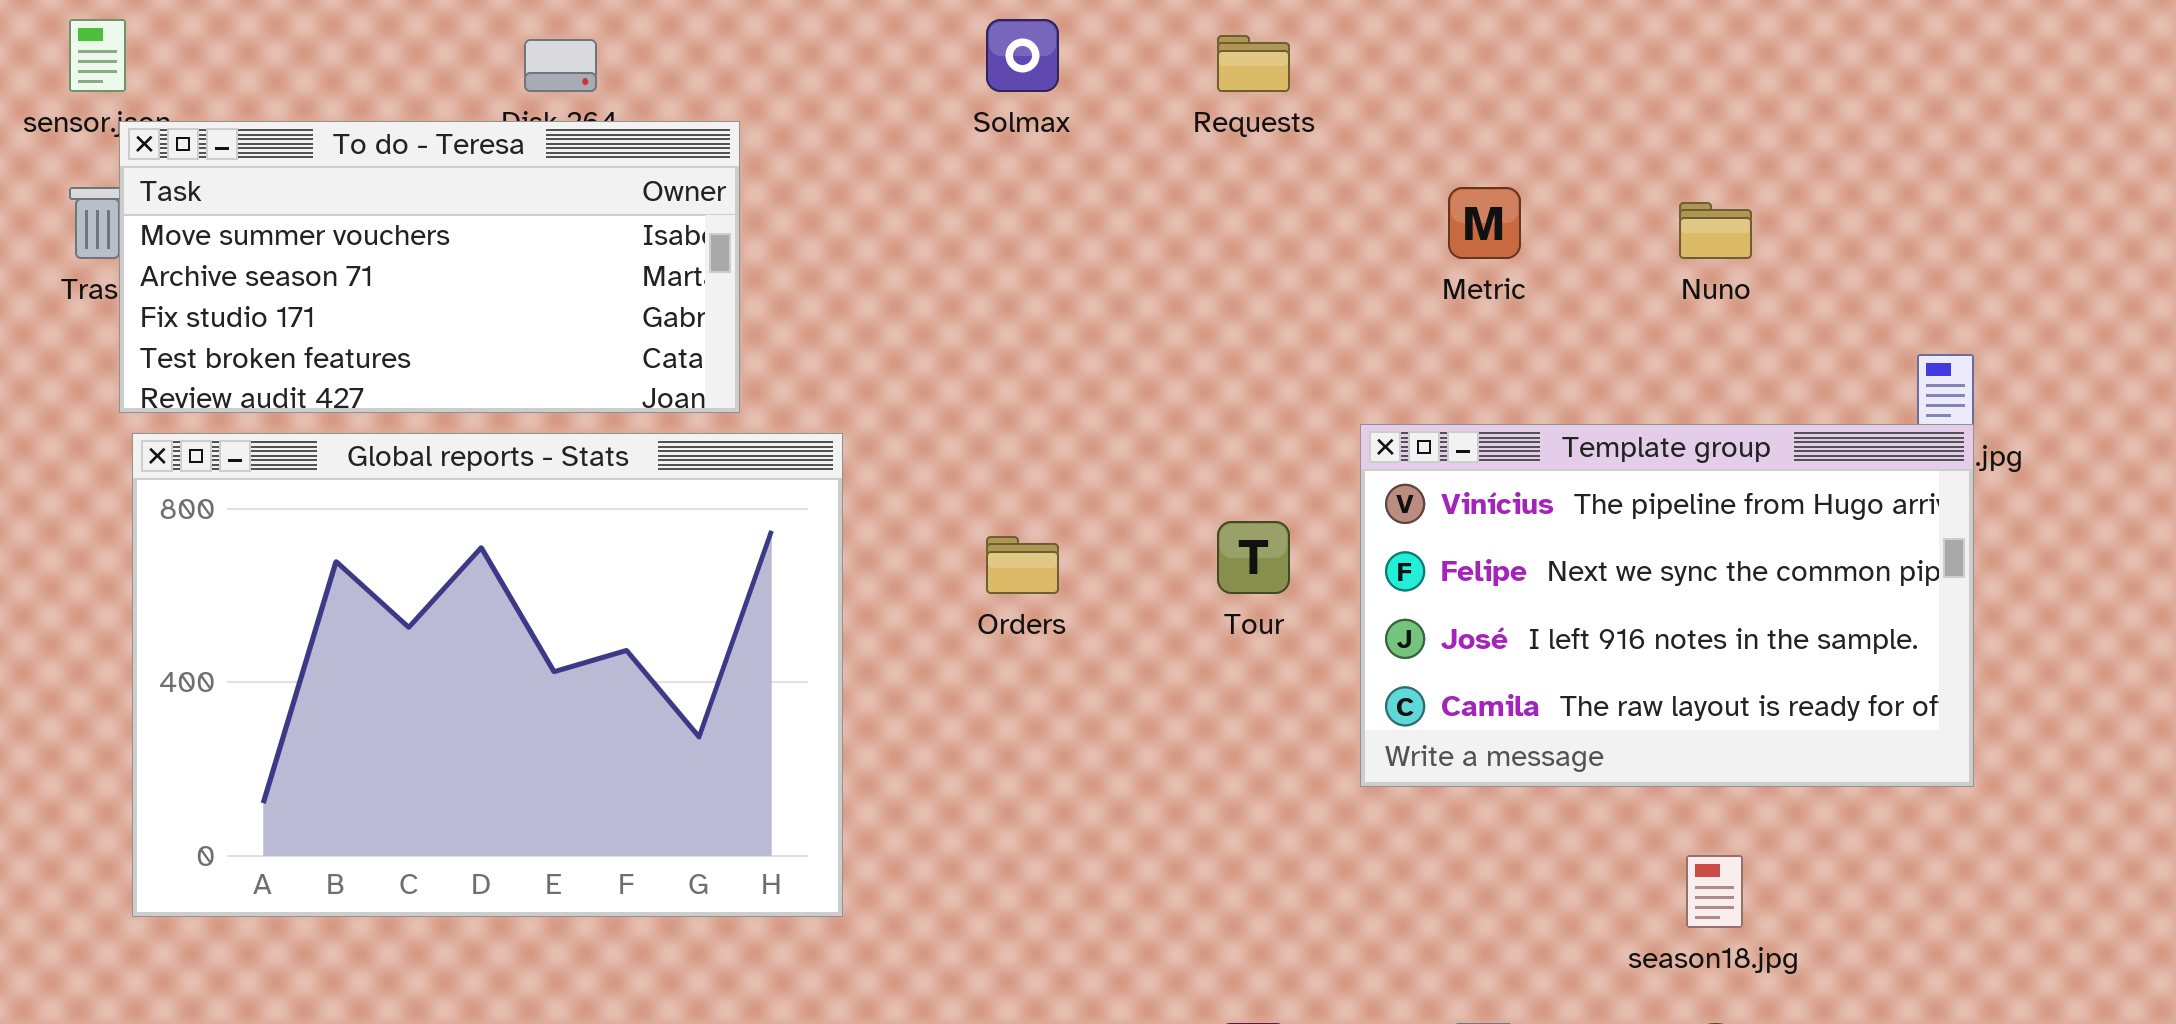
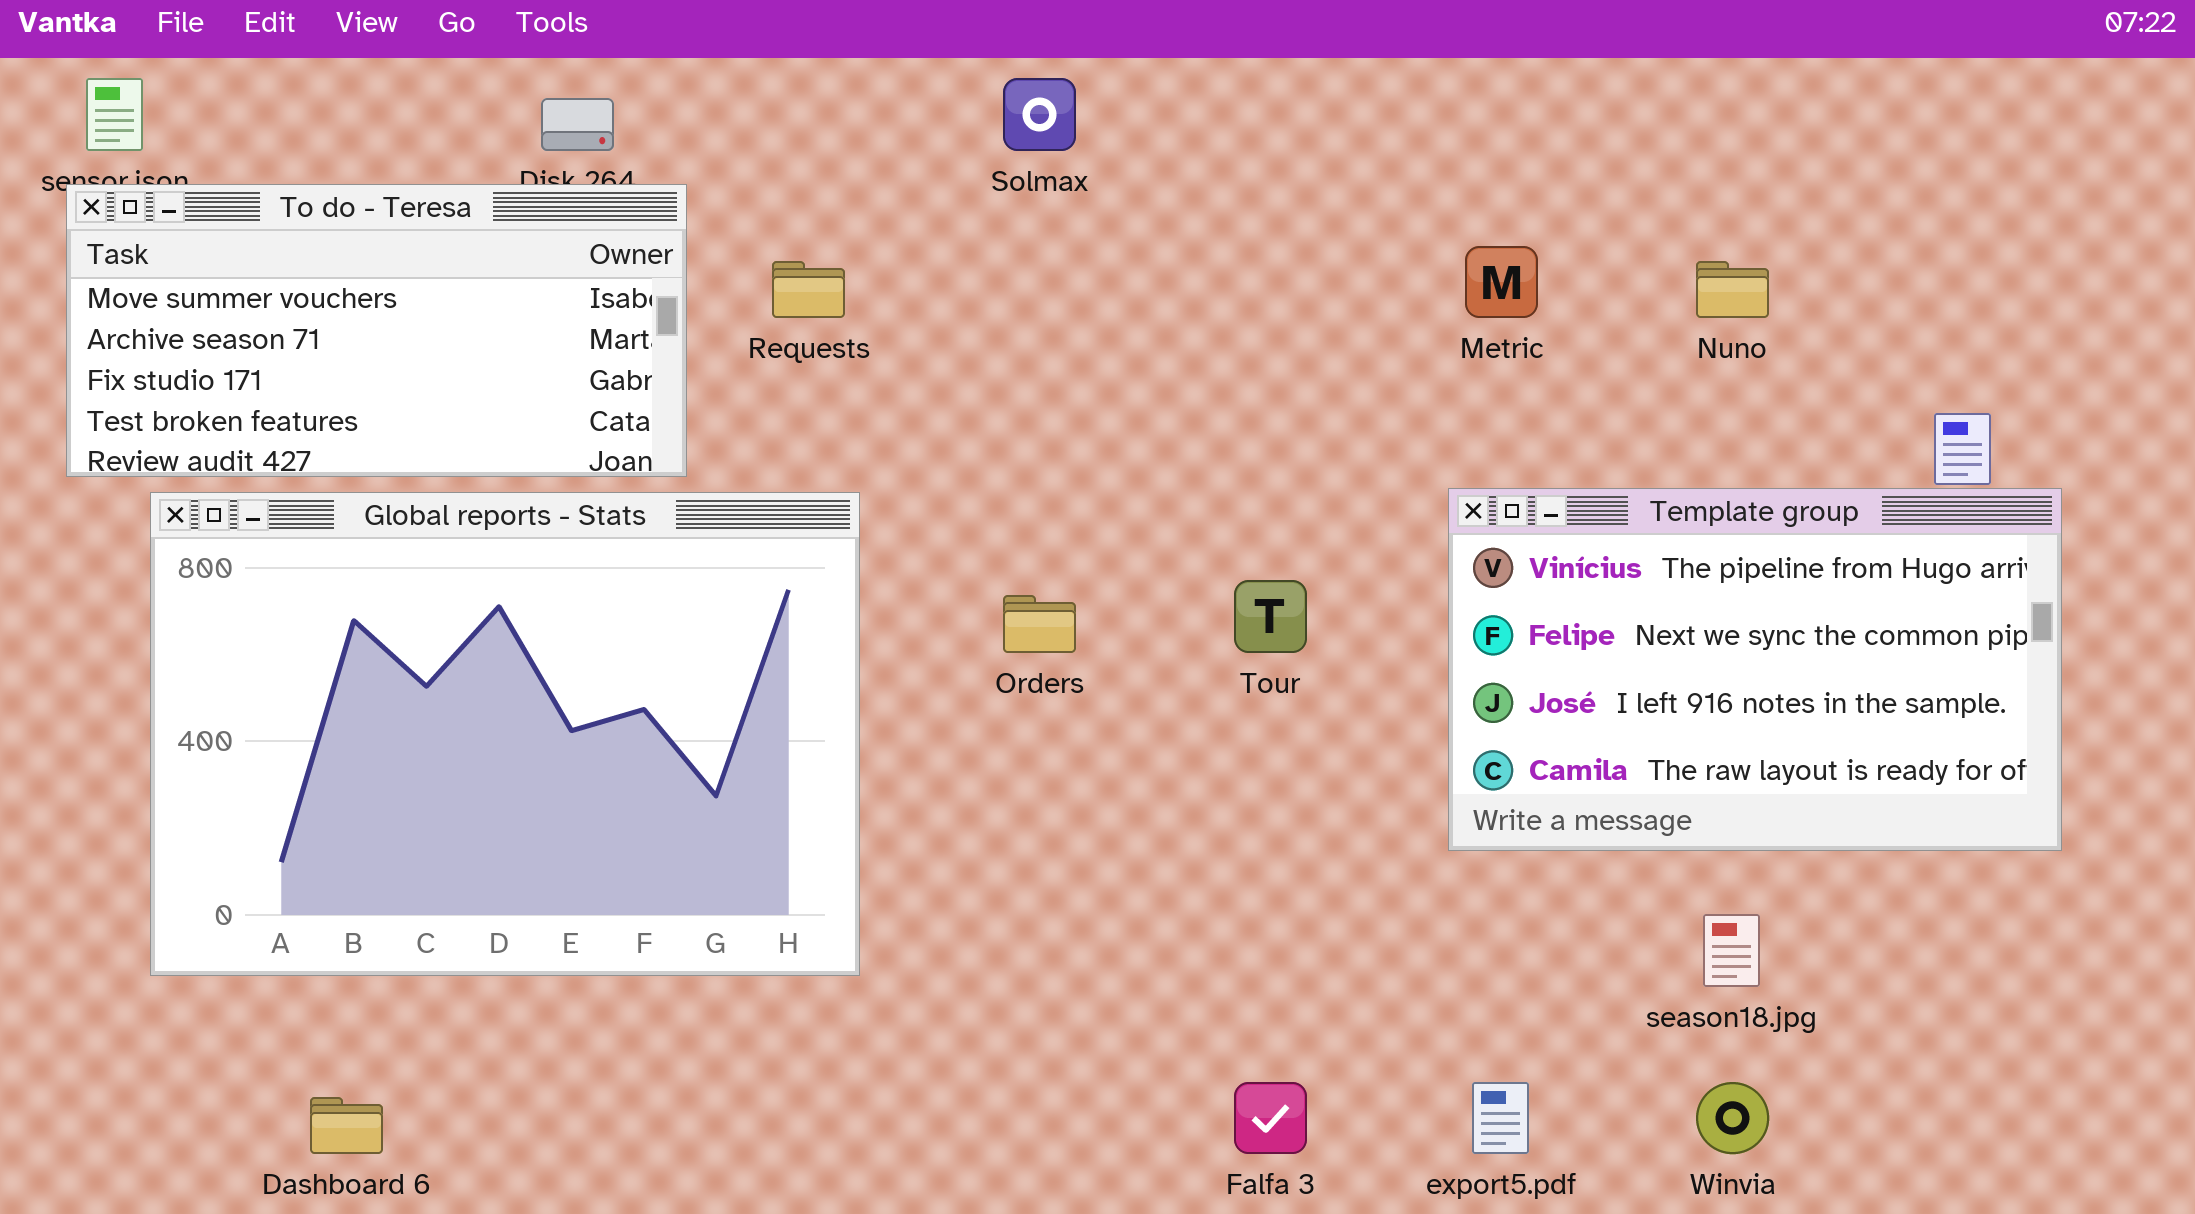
Requests: [1217,35,1290,92] -> [772,261,845,318], moved
To do - Teresa: [119,121,740,413] -> [66,184,687,477], moved
Template group: [1360,424,1974,787] -> [1448,488,2062,851], moved

